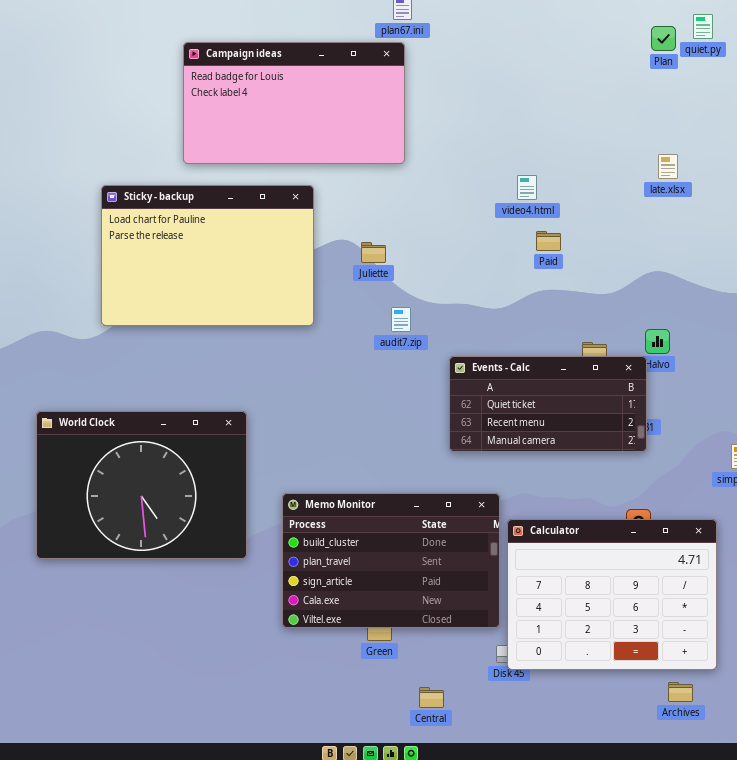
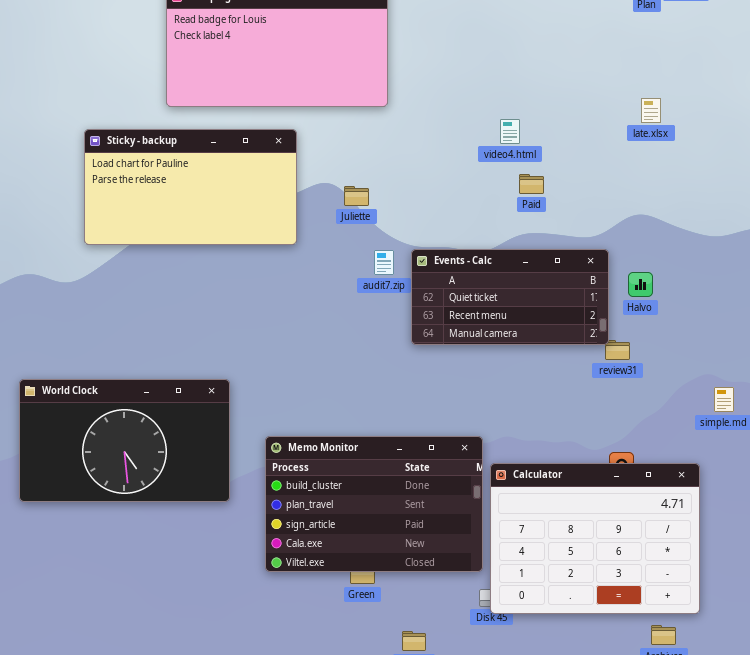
Sticky - backup: [101,185,314,326] -> [84,129,297,245], resized
Events - Calc: [449,356,647,452] -> [411,249,609,345], moved
World Clock: [36,411,247,559] -> [19,379,230,502], resized

